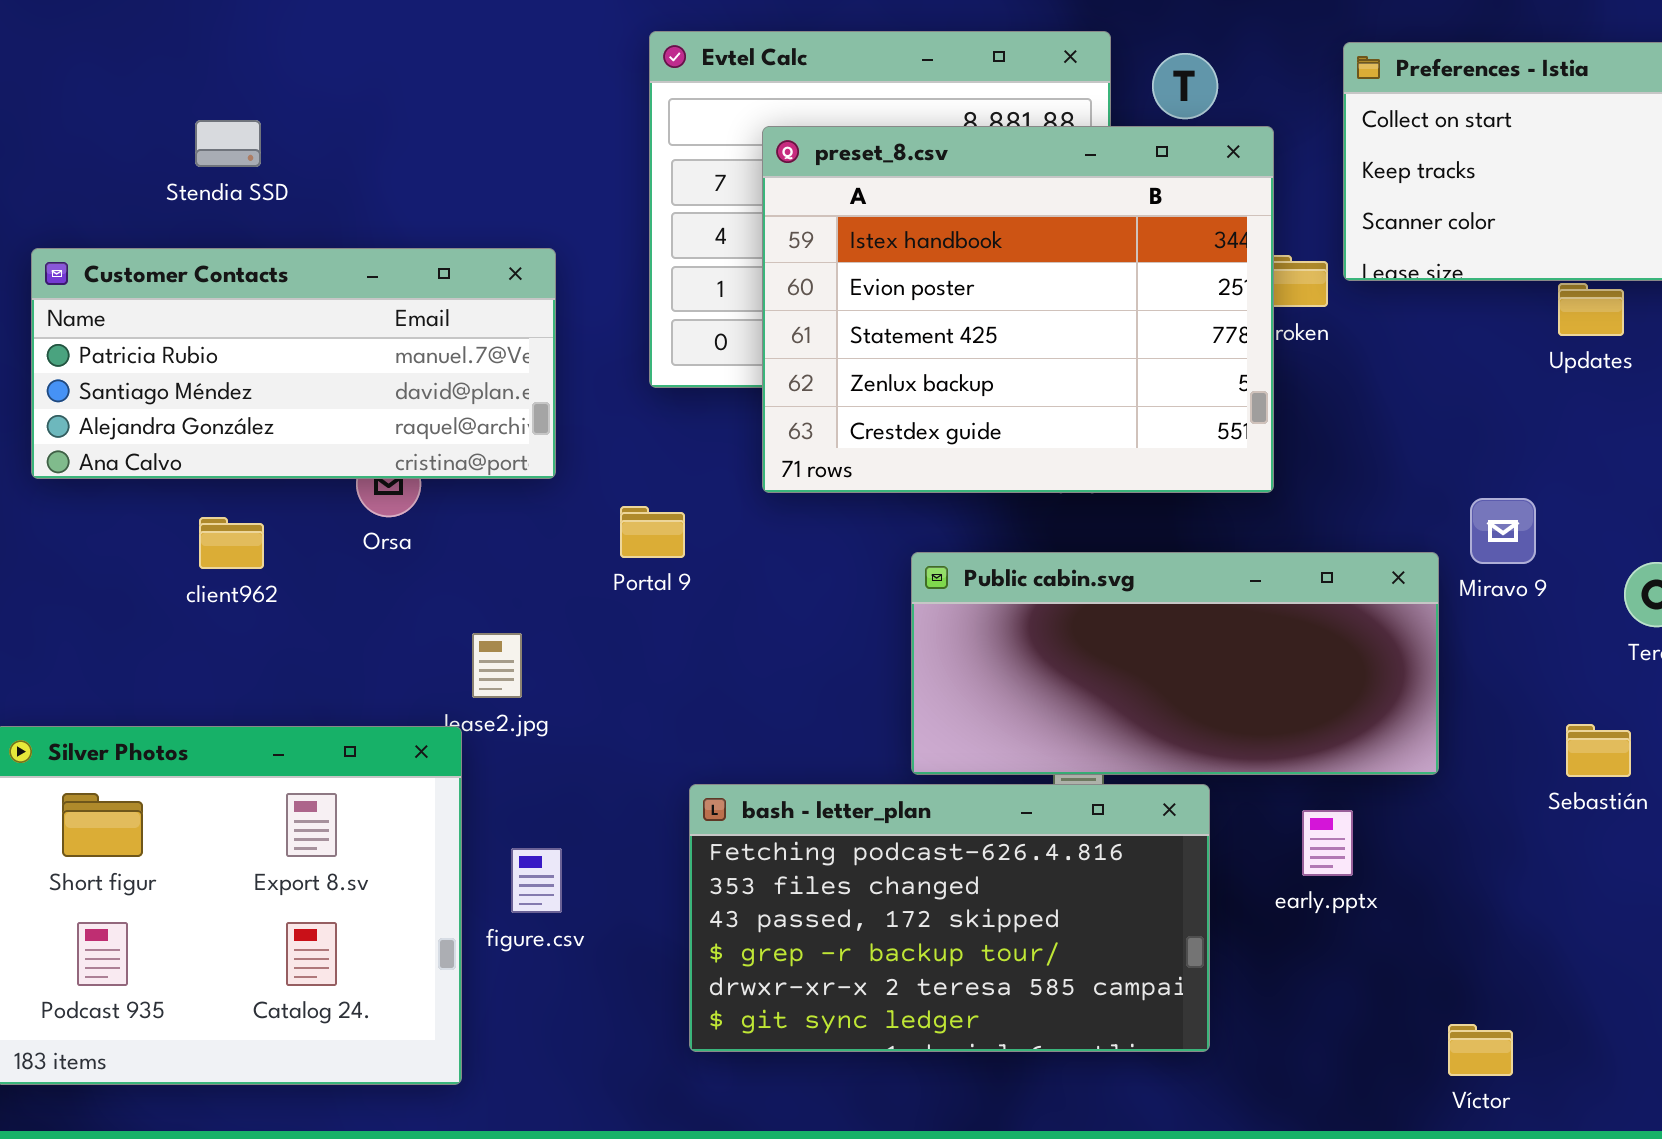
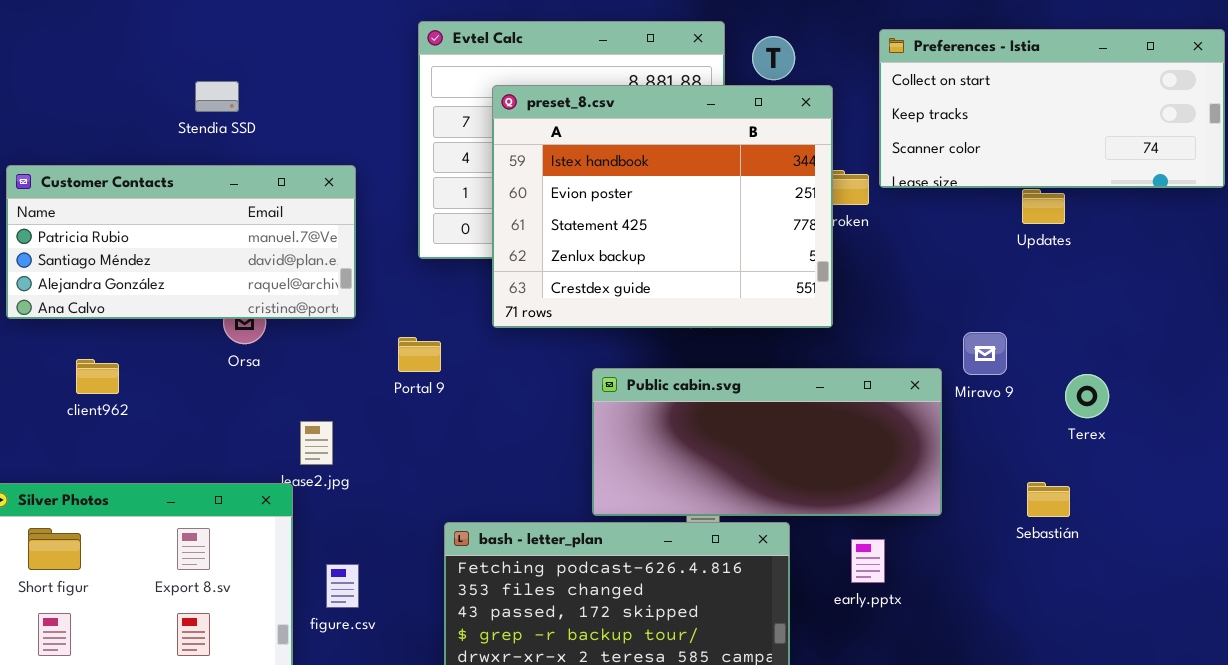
Stendia SSD: [195,120,261,167] -> [195,81,239,112], moved
client962: [199,517,264,569] -> [76,359,119,394], moved

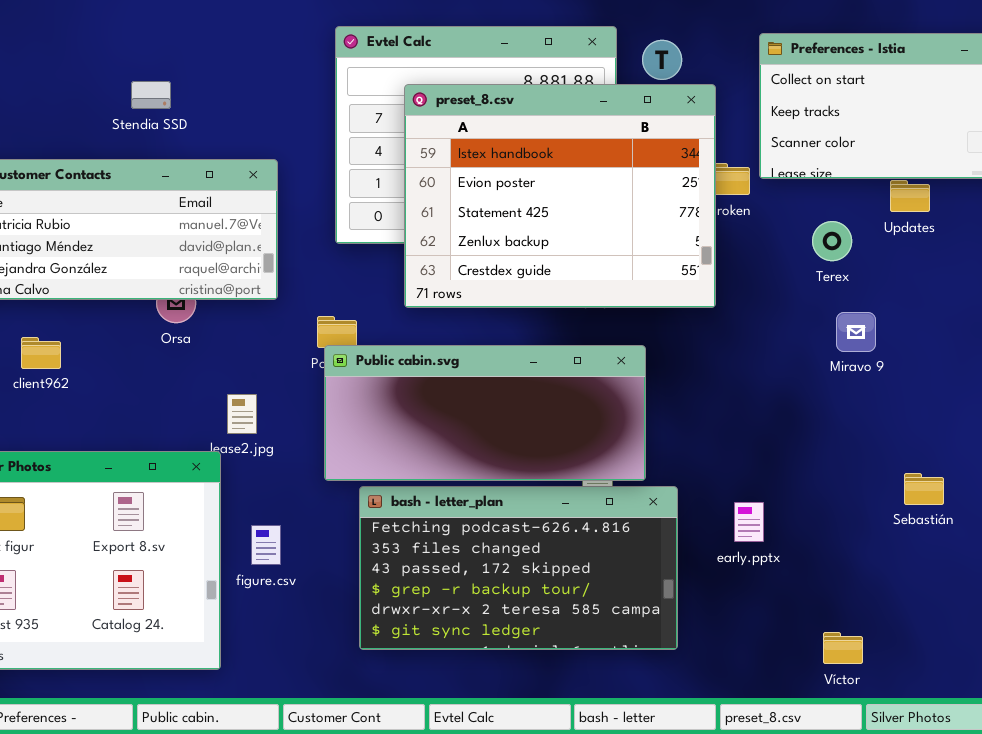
Public cabin.svg: [592,368,942,516] -> [324,345,646,481], moved
Terex: [1065,374,1109,418] -> [812,221,852,261], moved
Sebastián: [1027,482,1070,517] -> [904,473,944,505], moved

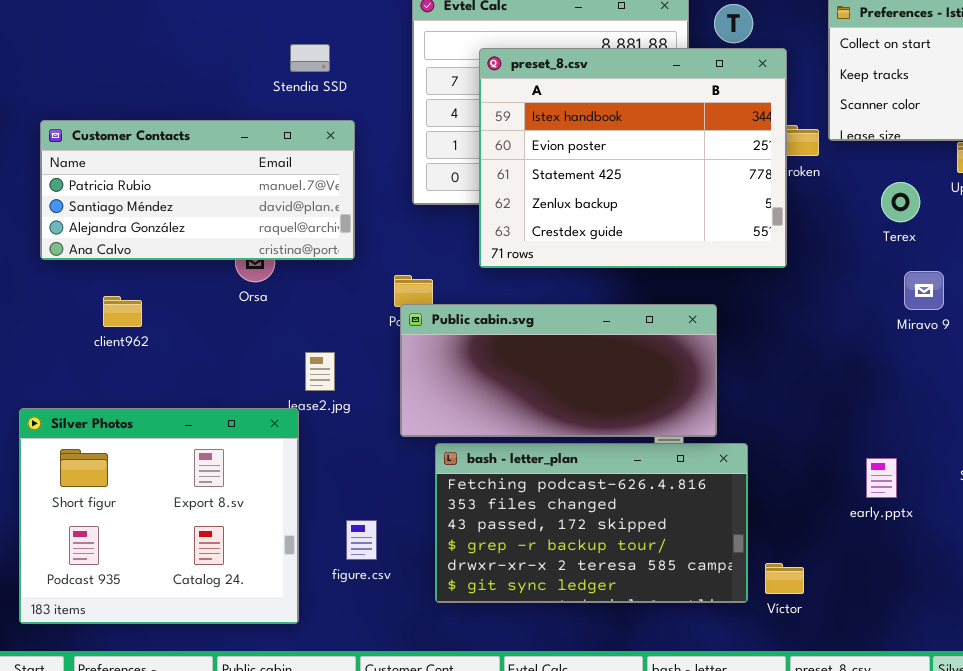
Stendia SSD: [131,81,171,109] -> [290,44,330,72], moved
early.pptx: [734,502,764,542] -> [866,458,897,498], moved
figure.csv: [251,525,281,565] -> [346,520,377,560], moved
Víctor: [823,632,863,664] -> [765,563,804,594], moved

